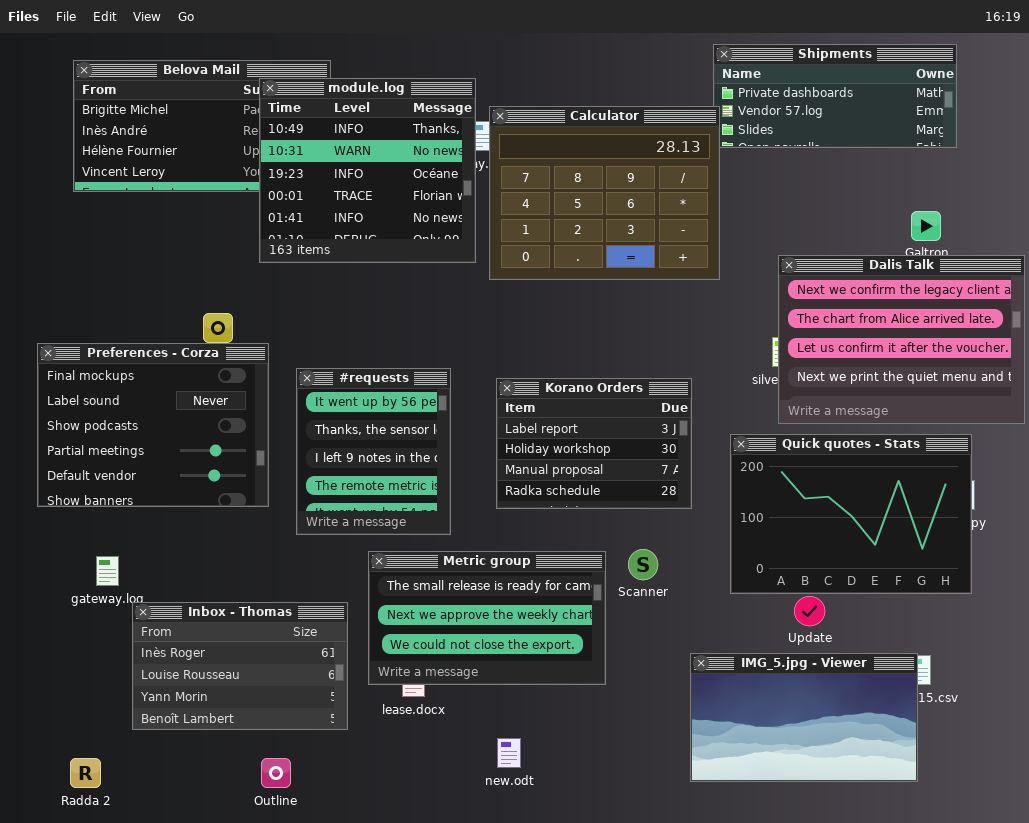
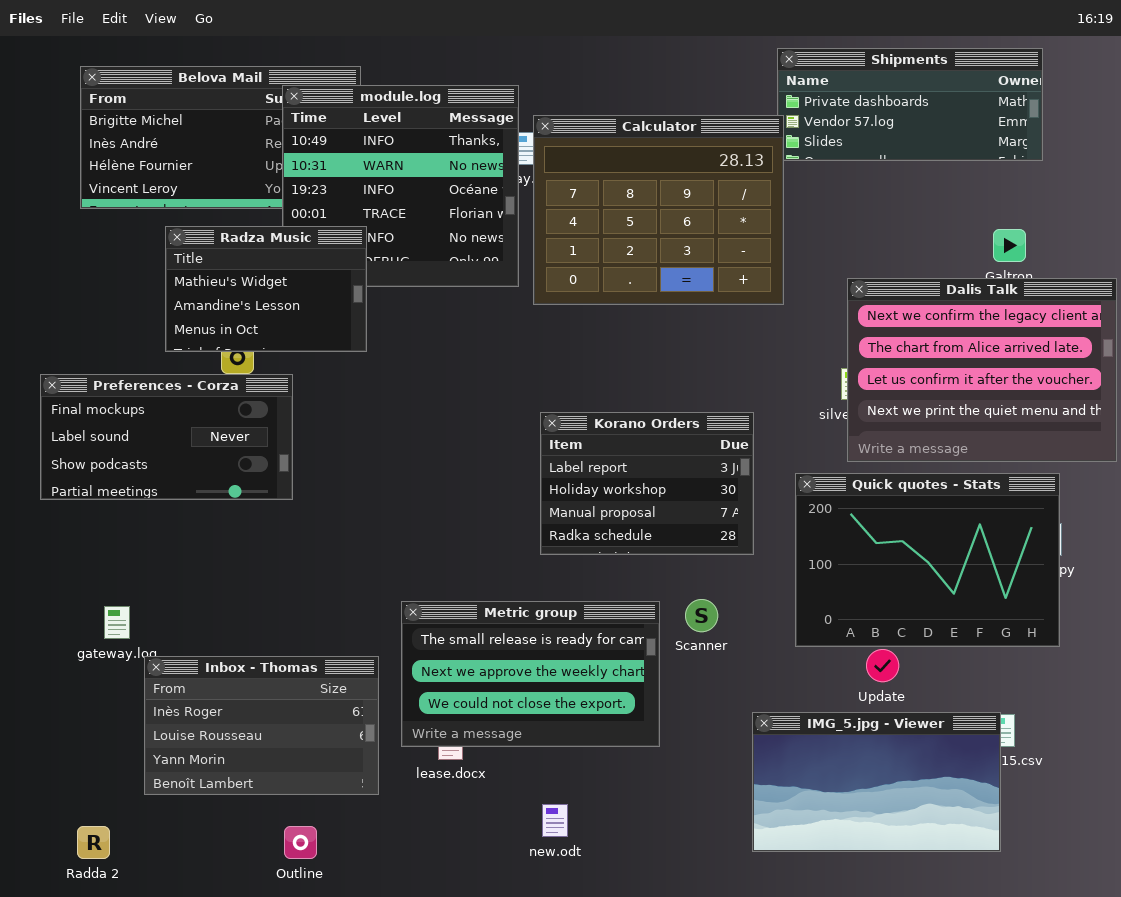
Radza Music: none -> [165,226,367,352], opened
Preferences - Corza: [37,343,269,507] -> [40,374,293,500], resized
#requests: [296,368,451,535] -> none, closed

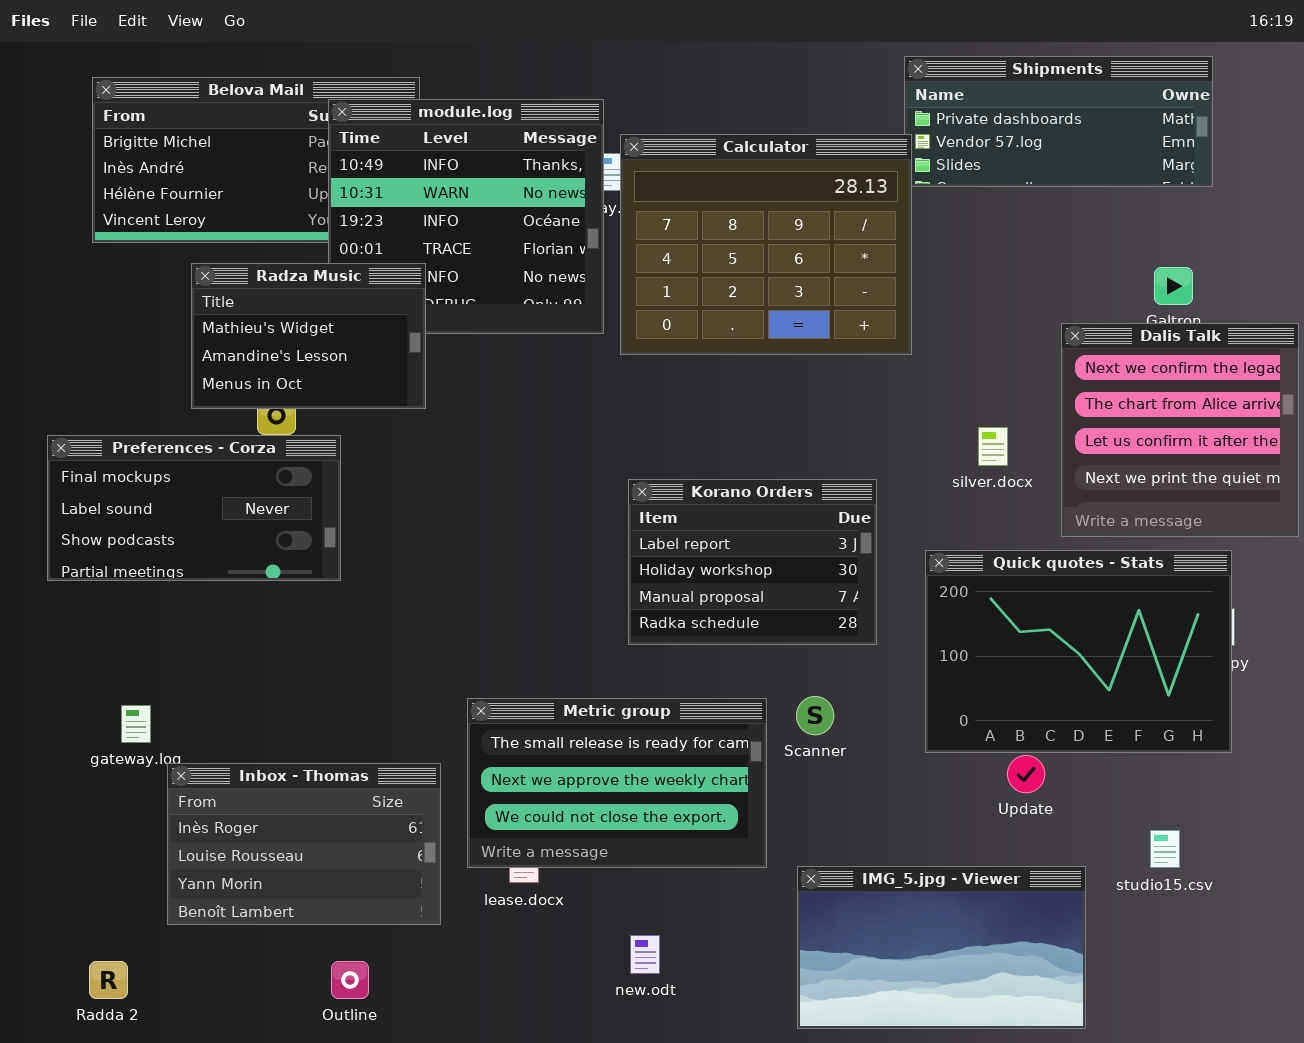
Dalis Talk: [847,278,1117,462] -> [1061,323,1299,537], resized
IMG_5.jpg - Viewer: [752,712,1001,852] -> [797,866,1086,1029], moved

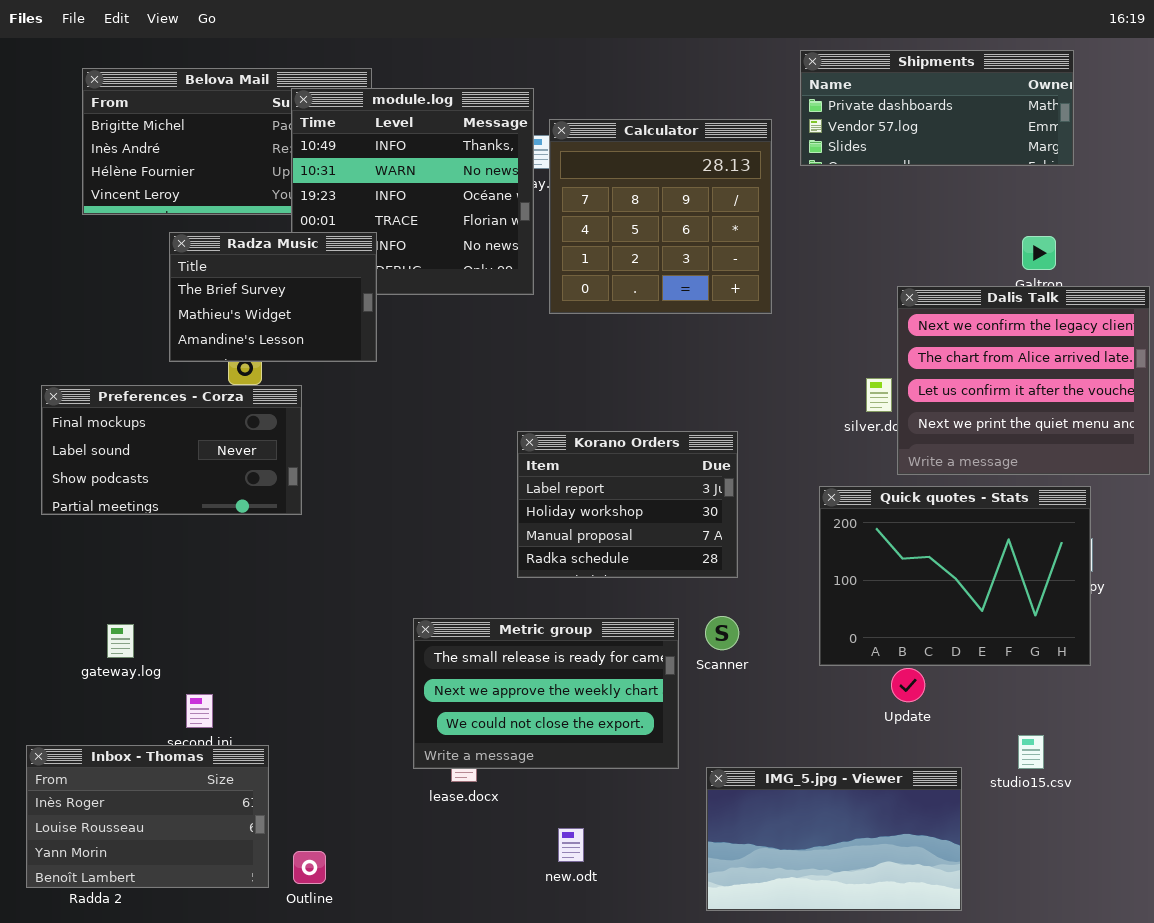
Calculator: [620,134,912,355] -> [549,119,772,314], resized
Radza Music: [191,263,426,409] -> [169,232,377,362], scrolled up 1 row
Dalis Talk: [1061,323,1299,537] -> [897,286,1150,475], resized
Korano Orders: [628,479,877,645] -> [517,431,738,578], moved
Inbox - Thomas: [167,763,441,925] -> [26,745,269,888], moved

